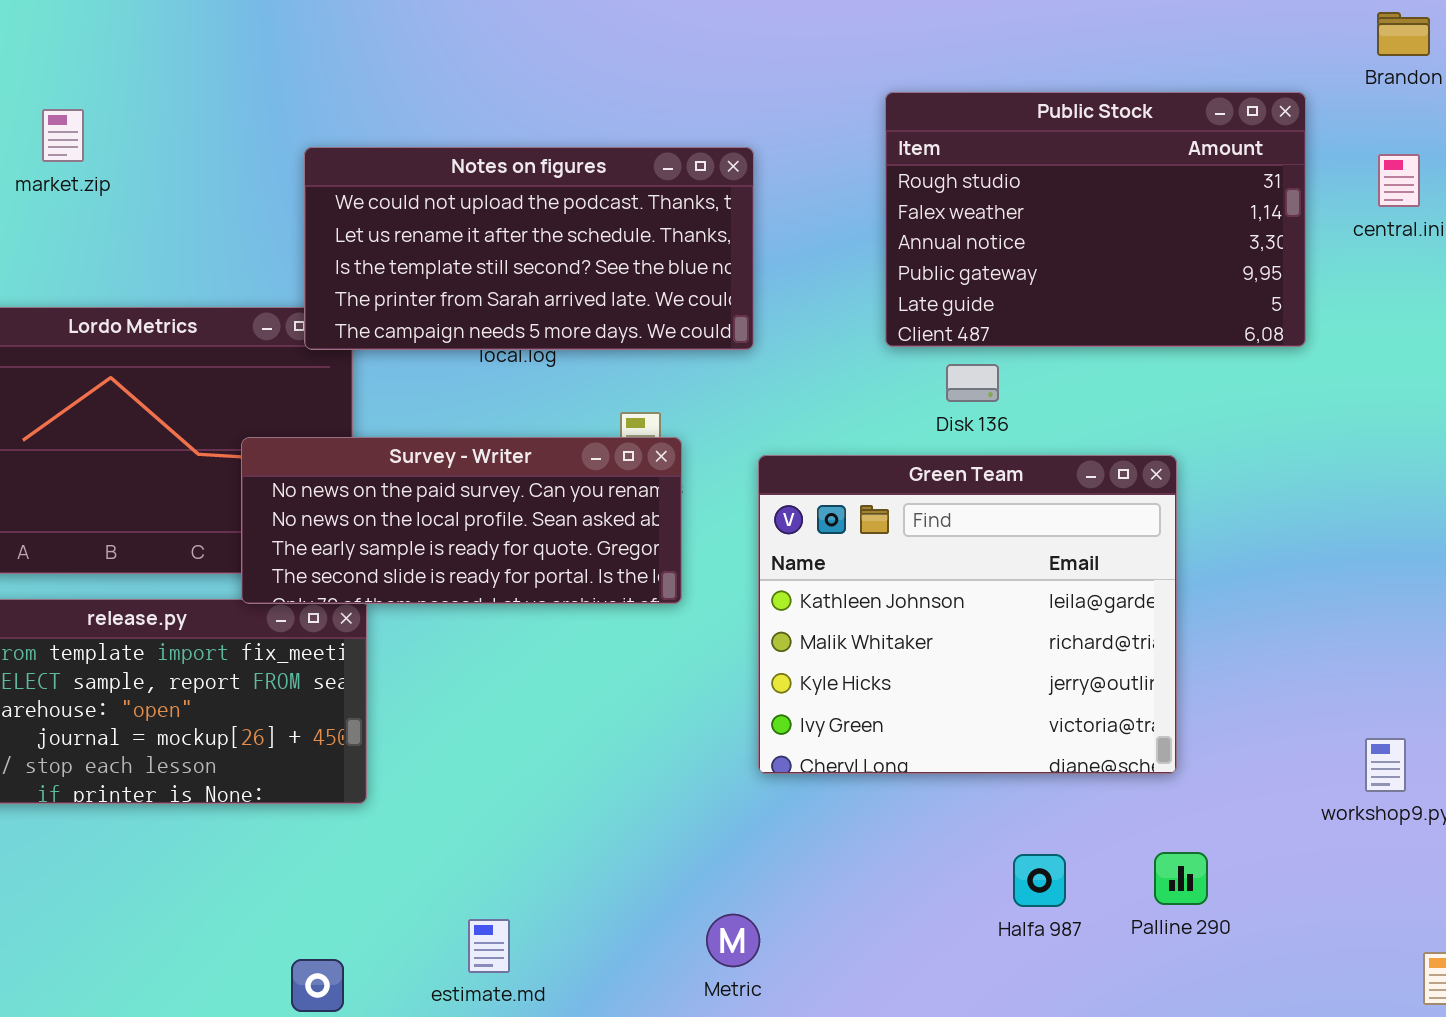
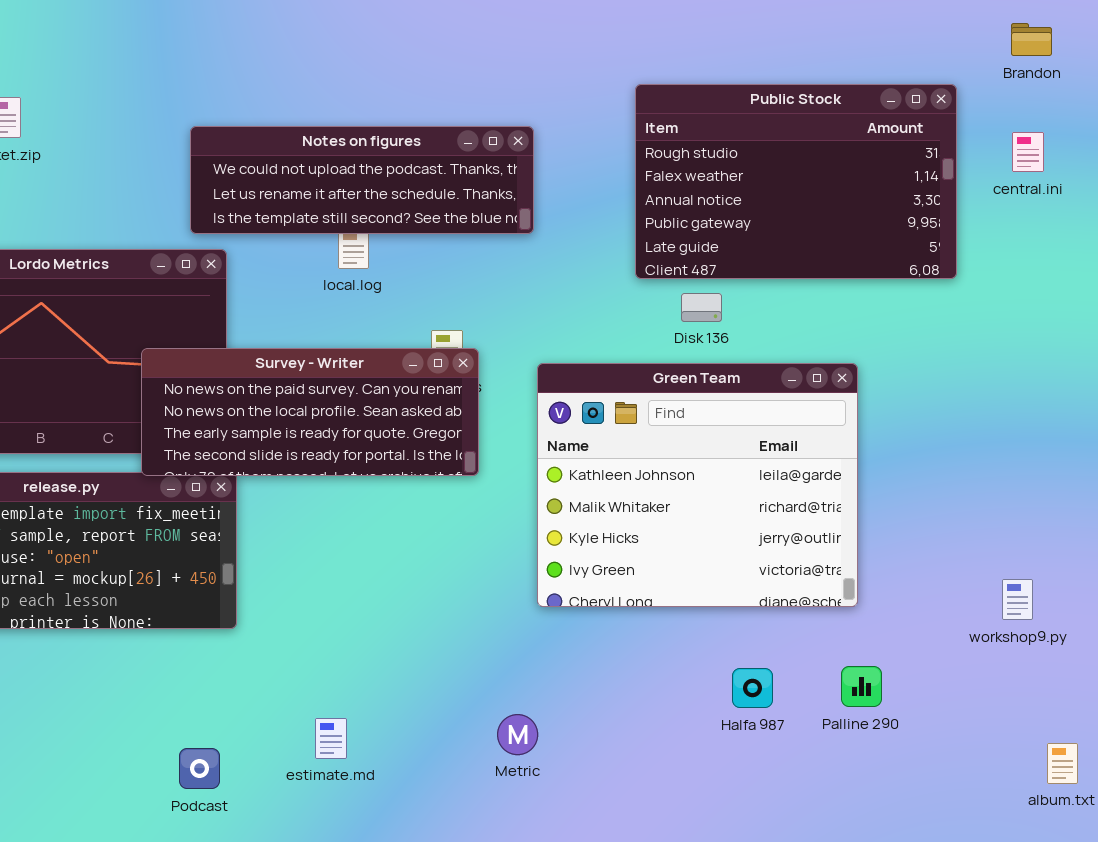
Notes on figures: [304,147,754,350] -> [190,126,534,234], resized

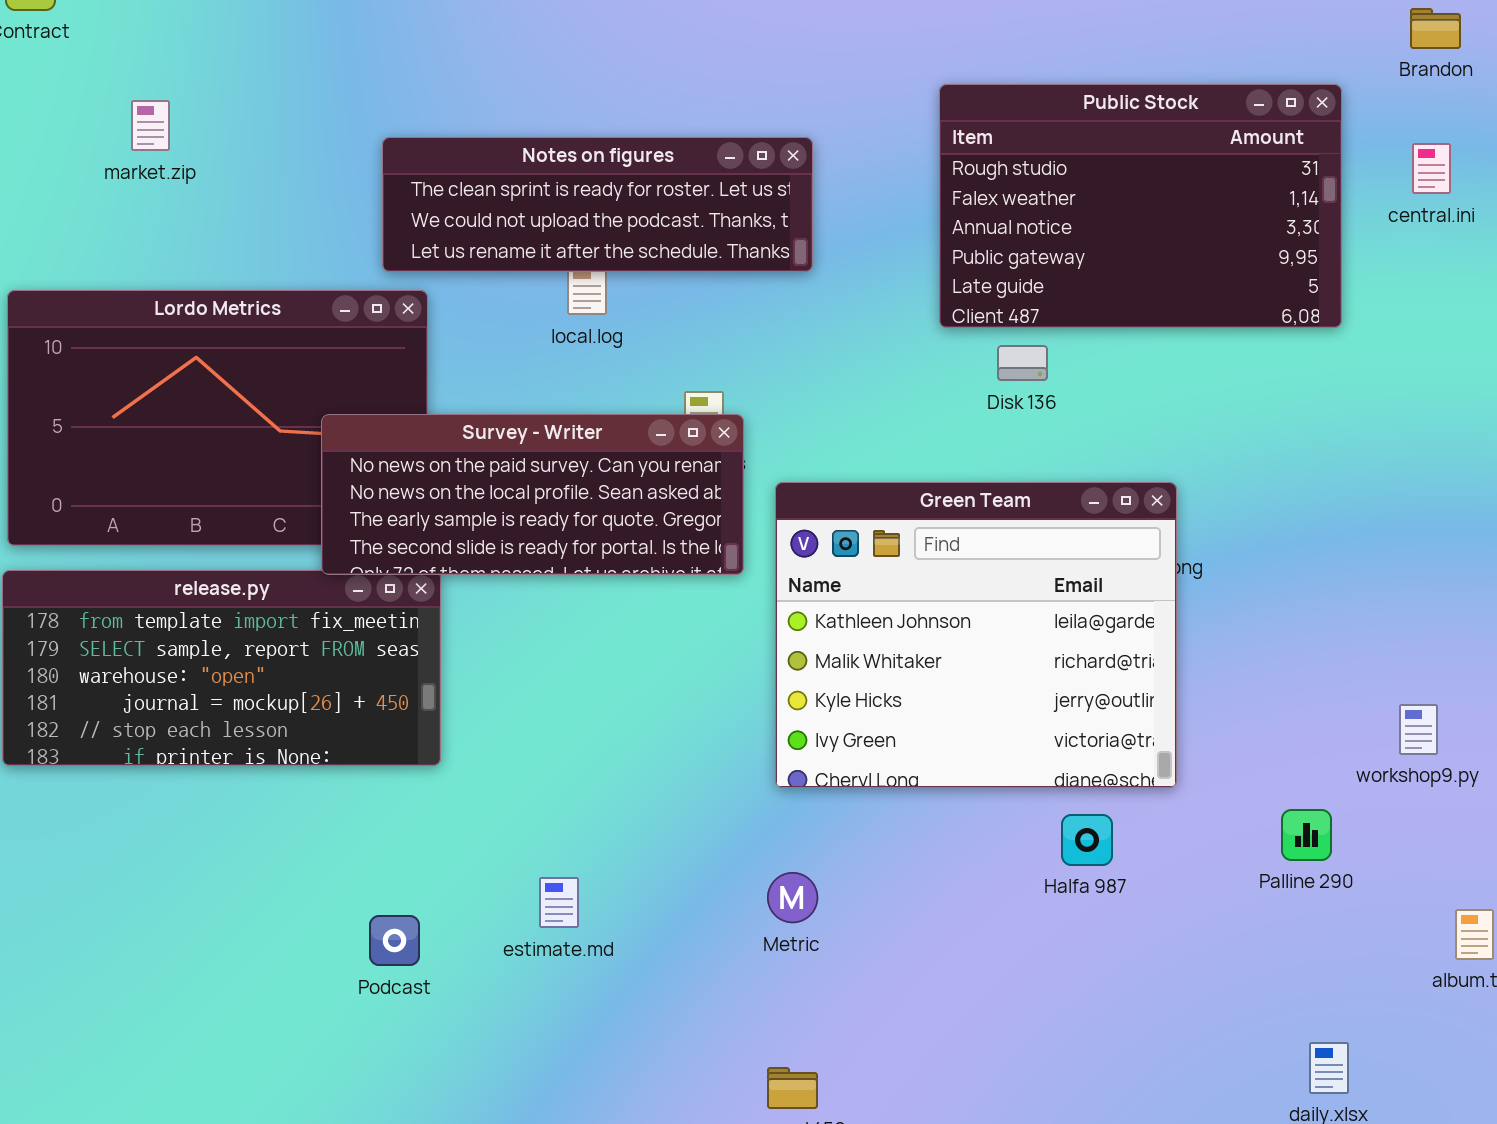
Notes on figures: [190,126,534,234] -> [382,137,813,272], scrolled up 1 row
Green Team: [537,363,858,607] -> [775,482,1177,788], moved
Palline 290: [841,666,882,707] -> [1281,809,1332,861], moved

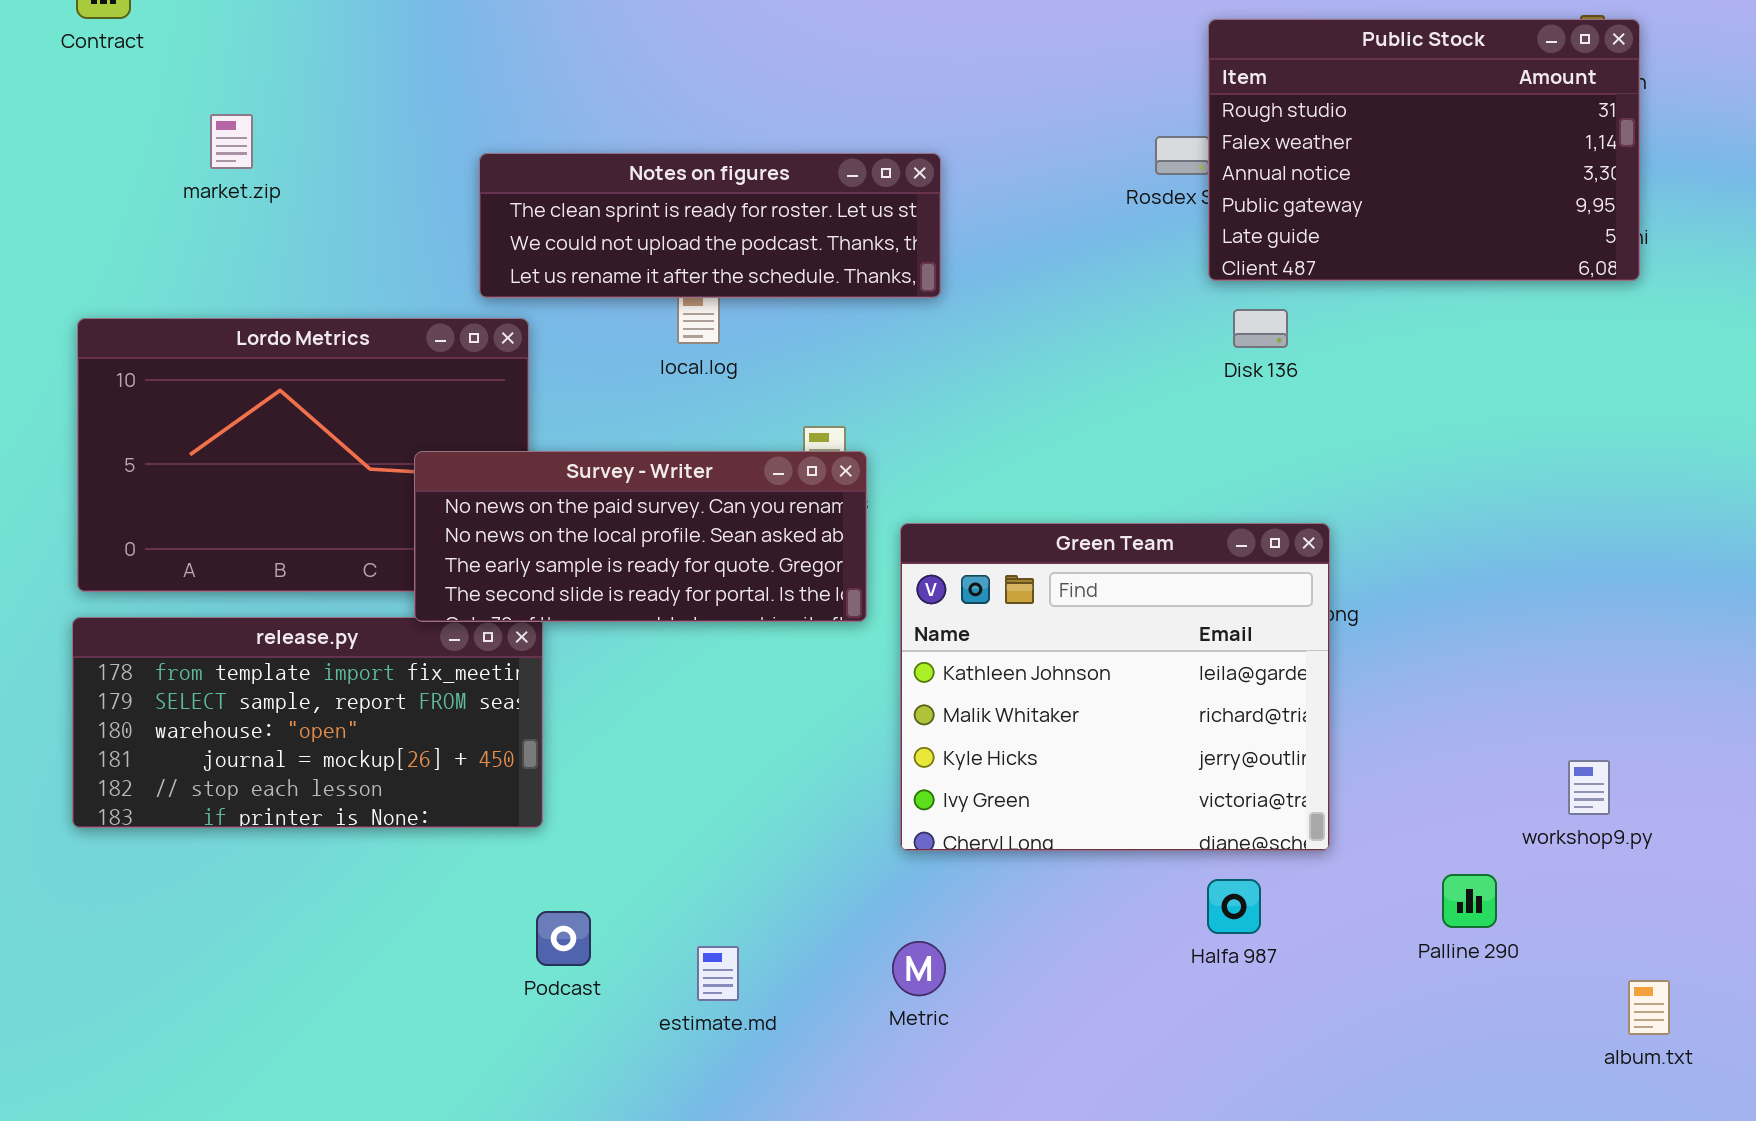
Public Stock: [939,84,1342,328] -> [1208,19,1640,281], moved
Disk 136: [997,345,1048,381] -> [1233,309,1288,348], moved
estimate.md: [539,877,579,928] -> [697,946,739,1001], moved
Podcast: [369,915,420,966] -> [536,911,591,966], moved

